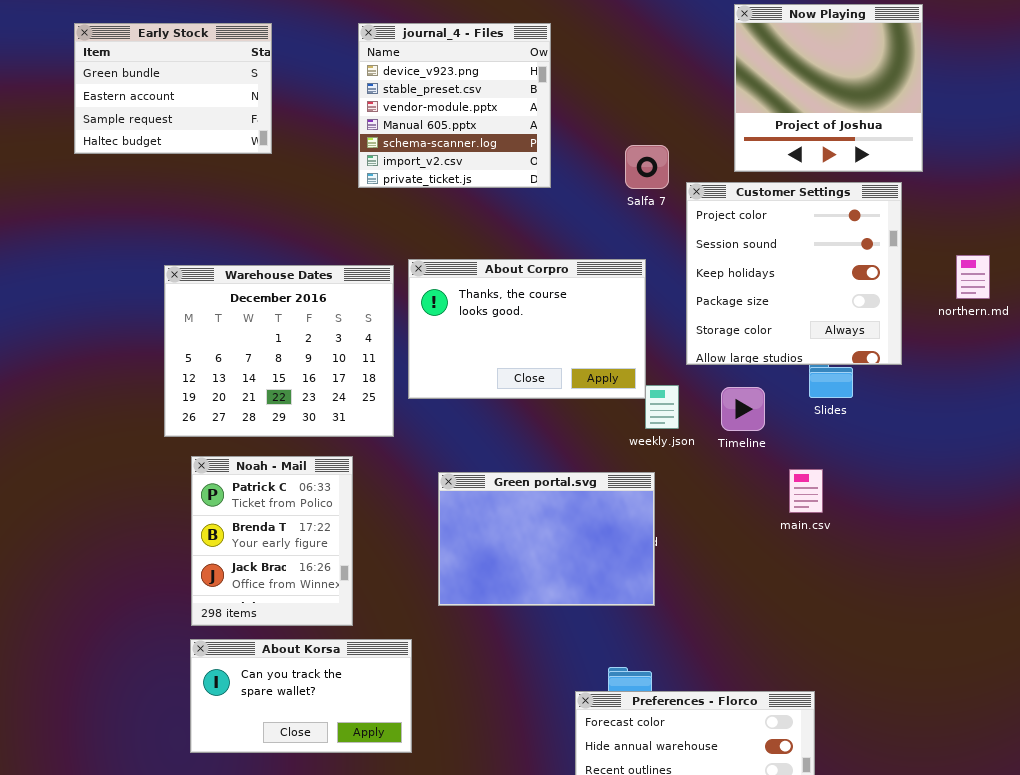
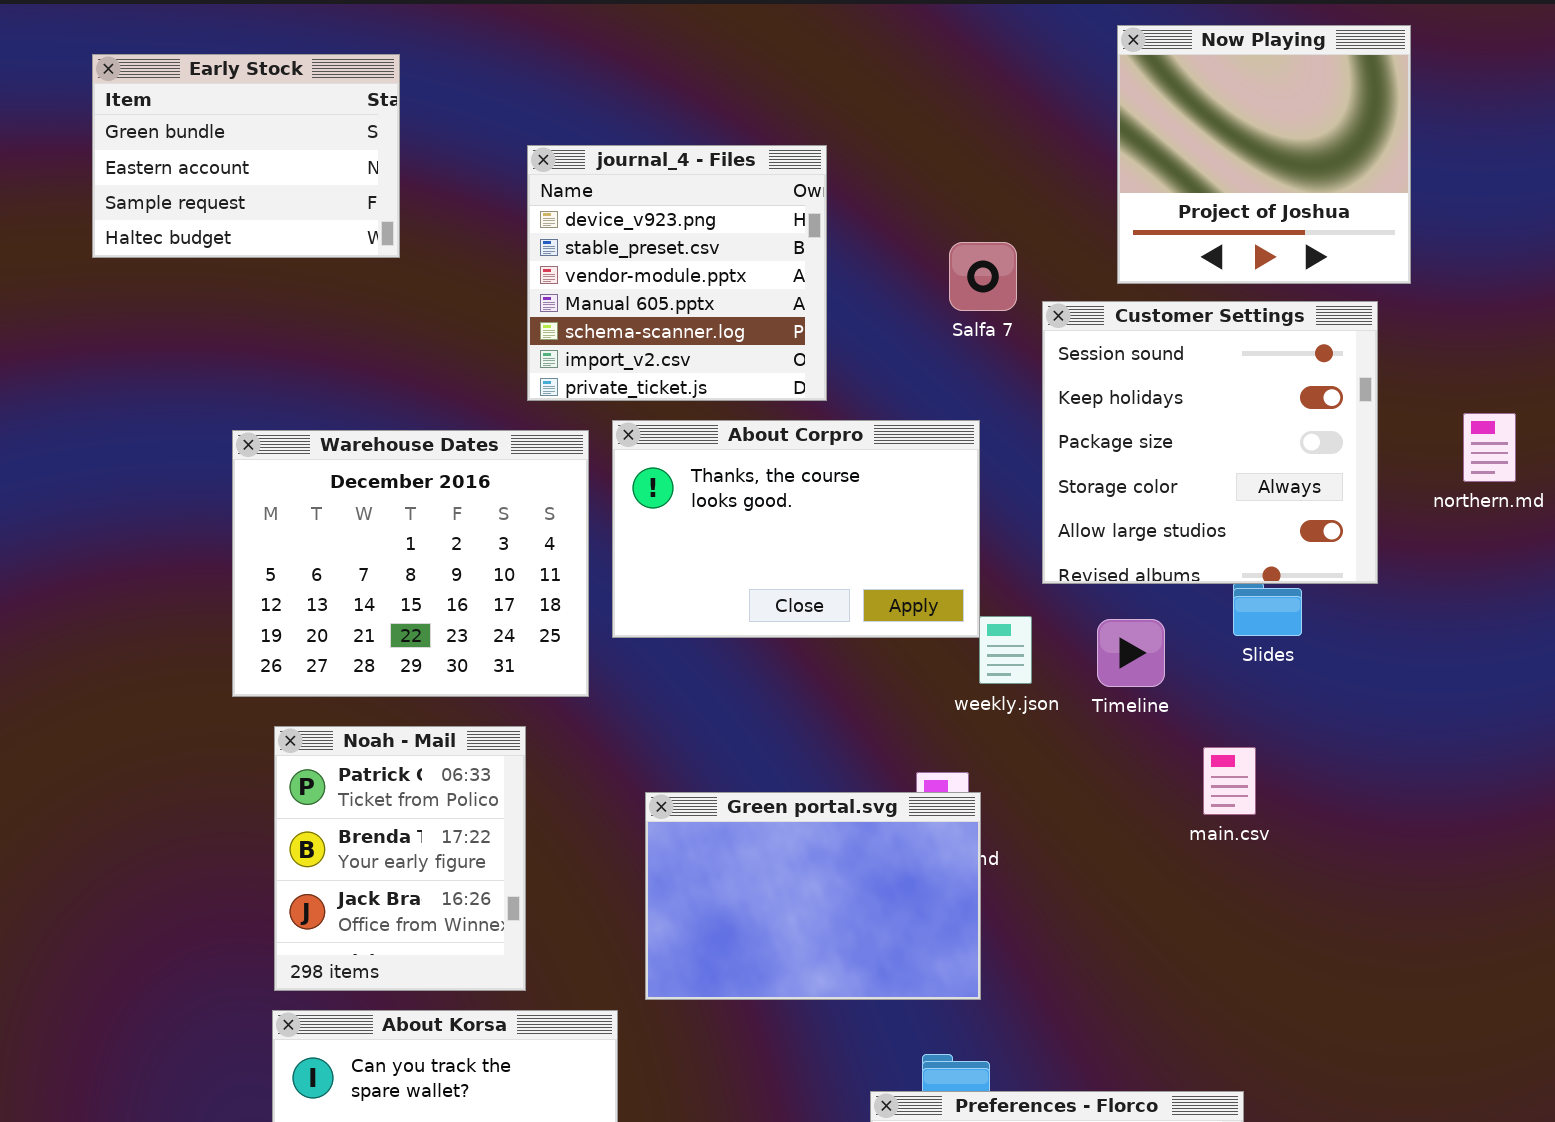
journal_4 - Files: [358,23,551,188] -> [527,145,827,401], moved
Customer Settings: [686,182,902,365] -> [1042,301,1378,584], scrolled down 1 row
Green portal.svg: [438,472,655,606] -> [645,792,981,1000], moved

